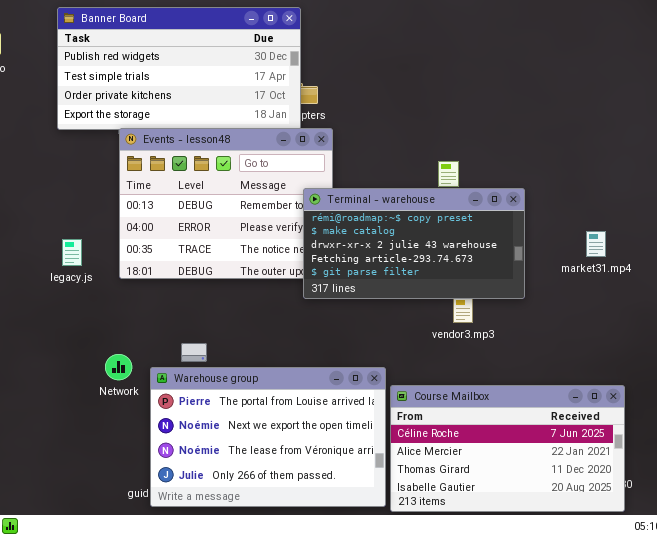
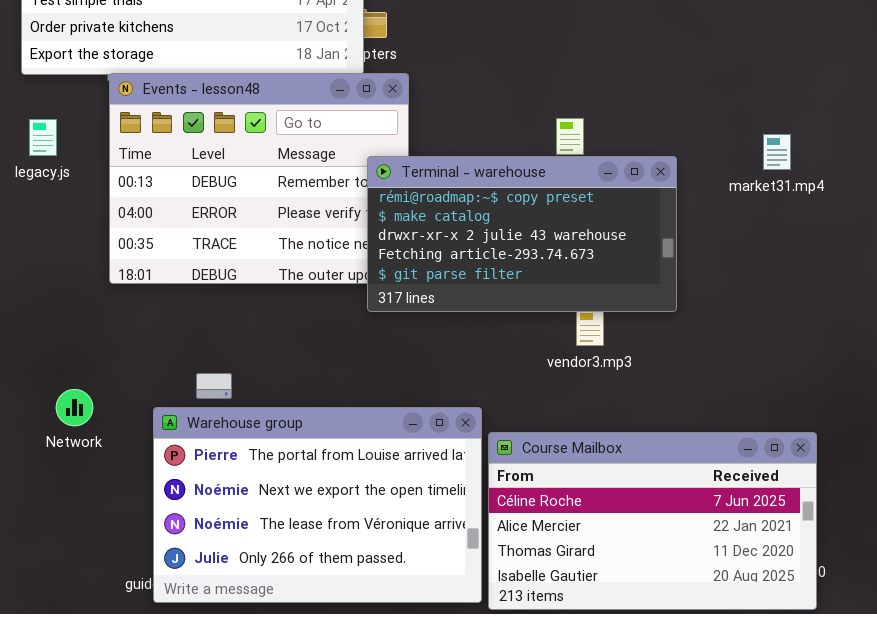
market31.mp4: [586,231,606,257] -> [763,134,791,170], moved
legacy.js: [62,239,82,266] -> [29,119,57,156], moved
Network: [105,354,132,380] -> [56,389,93,426], moved

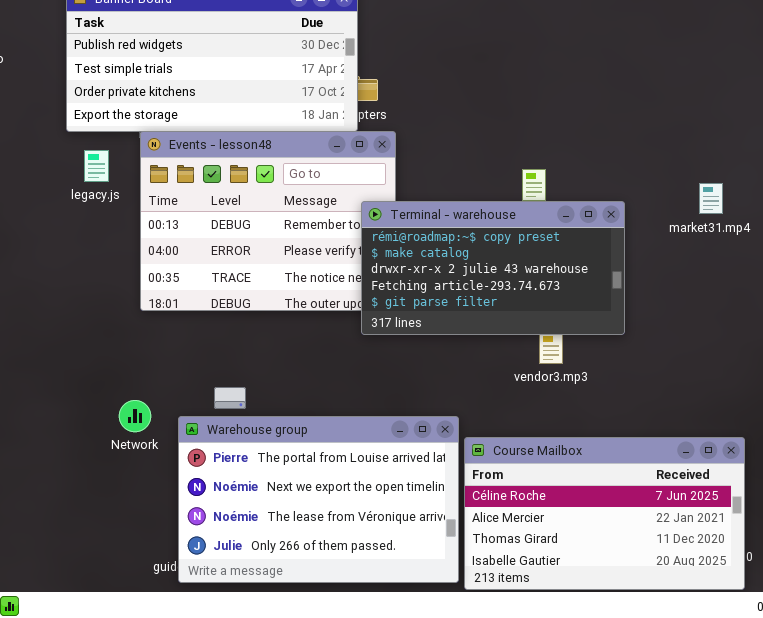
legacy.js: [29,119,57,156] -> [84,150,109,182], moved
Network: [56,389,93,426] -> [119,400,151,432], moved

